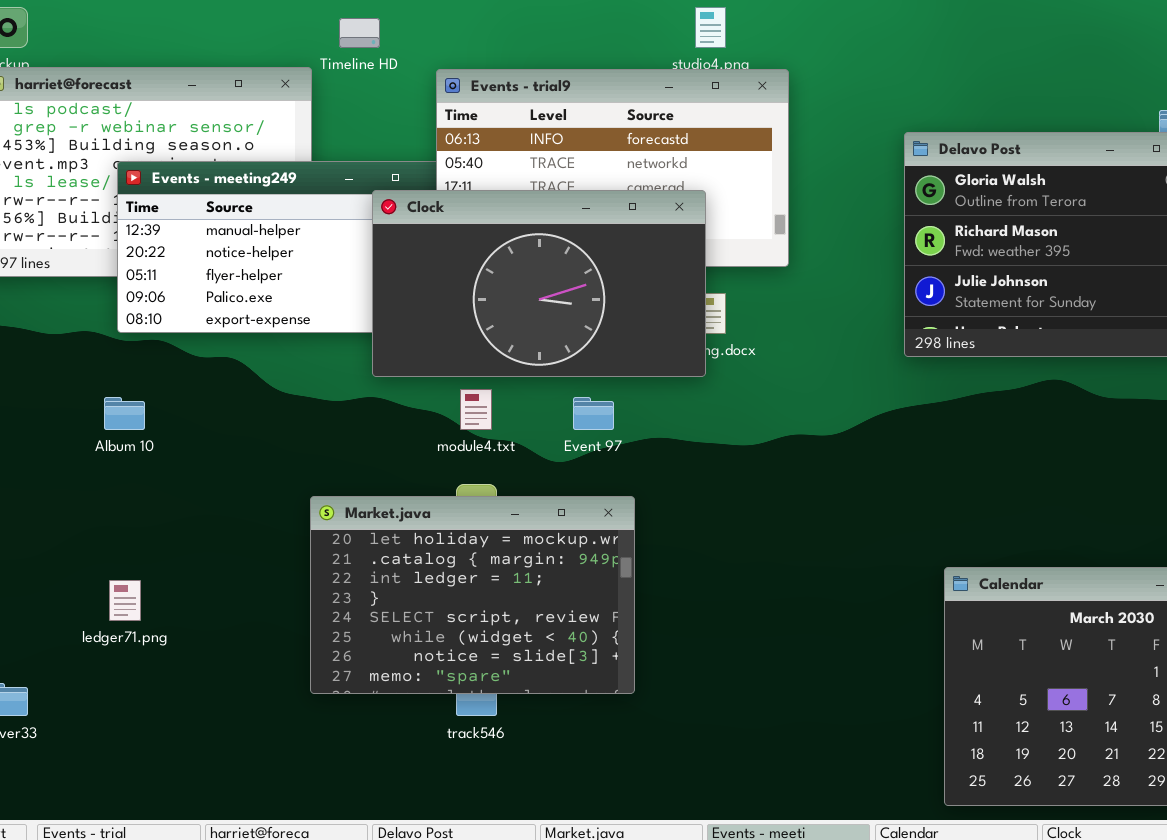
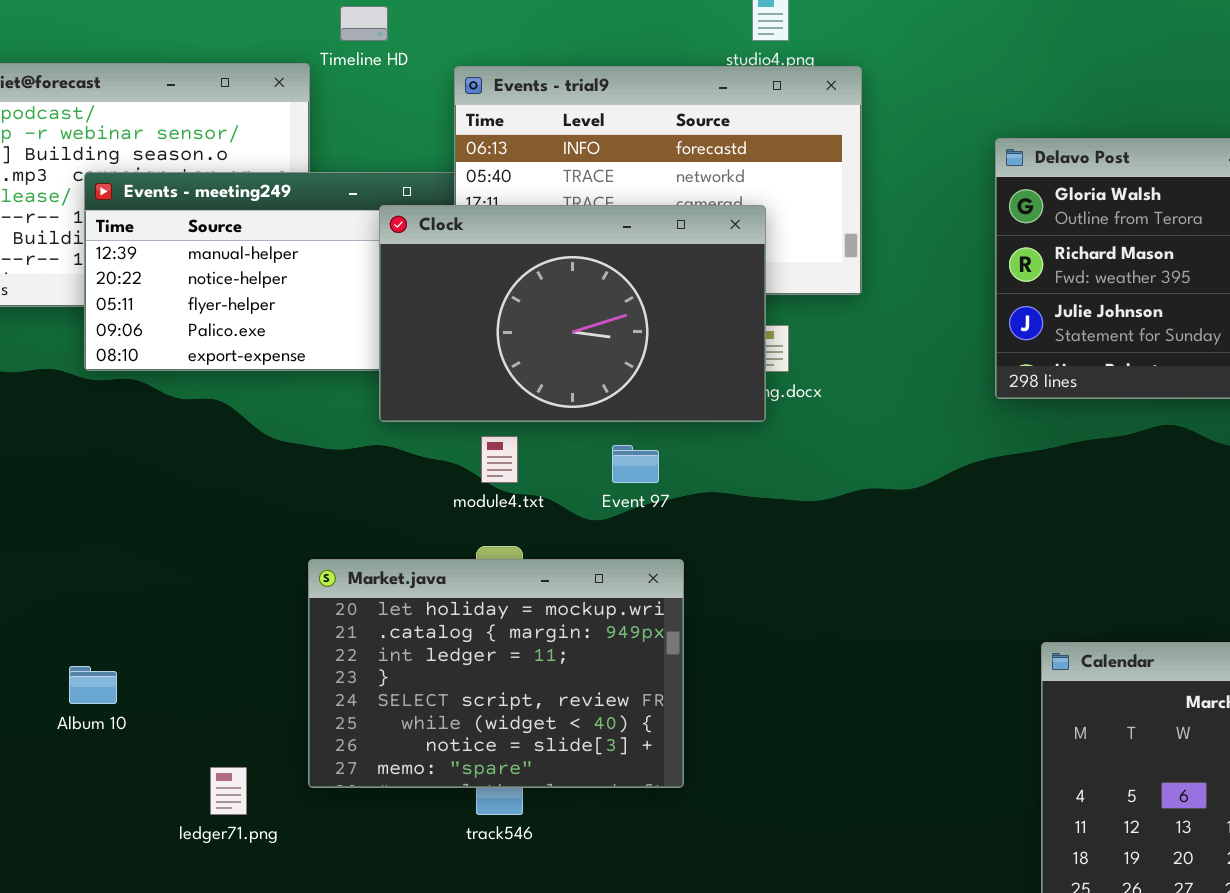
Album 10: [104,397,145,430] -> [69,666,117,704], moved
ledger71.png: [109,580,141,621] -> [210,767,247,815], moved

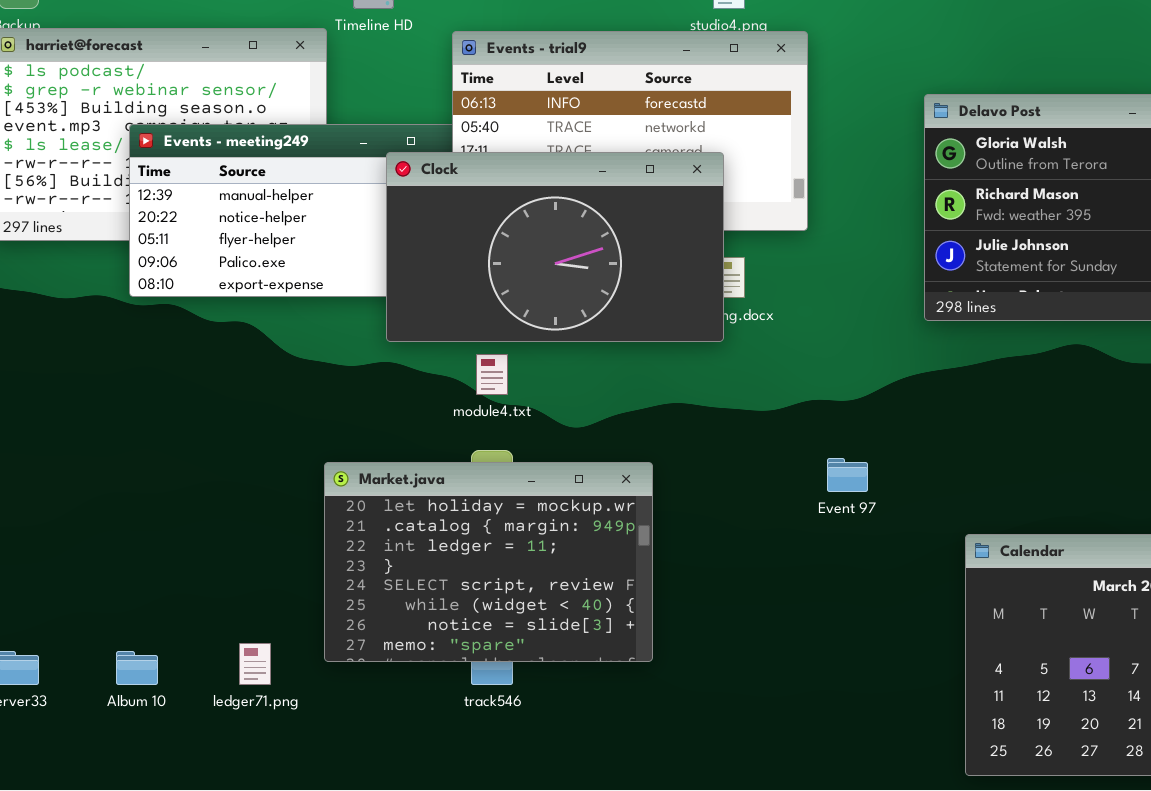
Event 97: [612,445,659,483] -> [827,458,868,492], moved
Album 10: [69,666,117,704] -> [116,651,158,685], moved

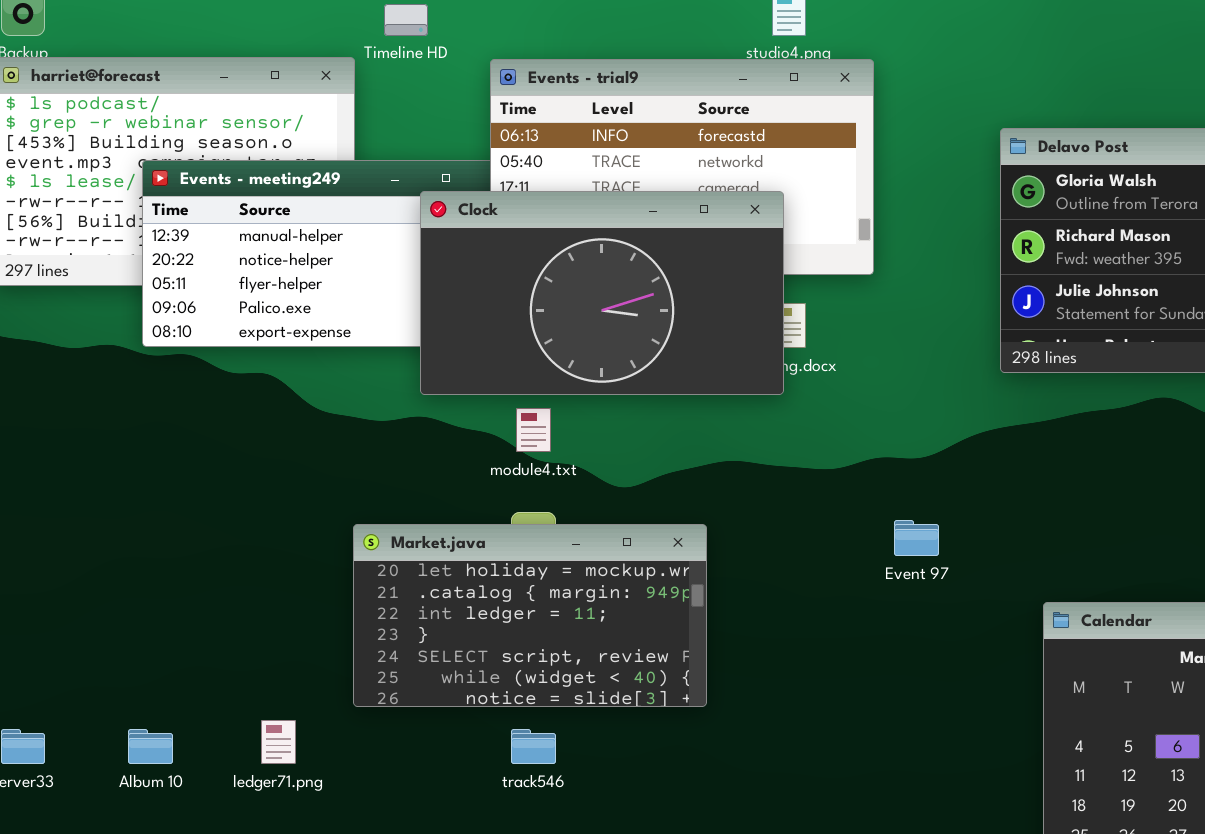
Market.java: [324,462,653,662] -> [353,524,707,707], resized

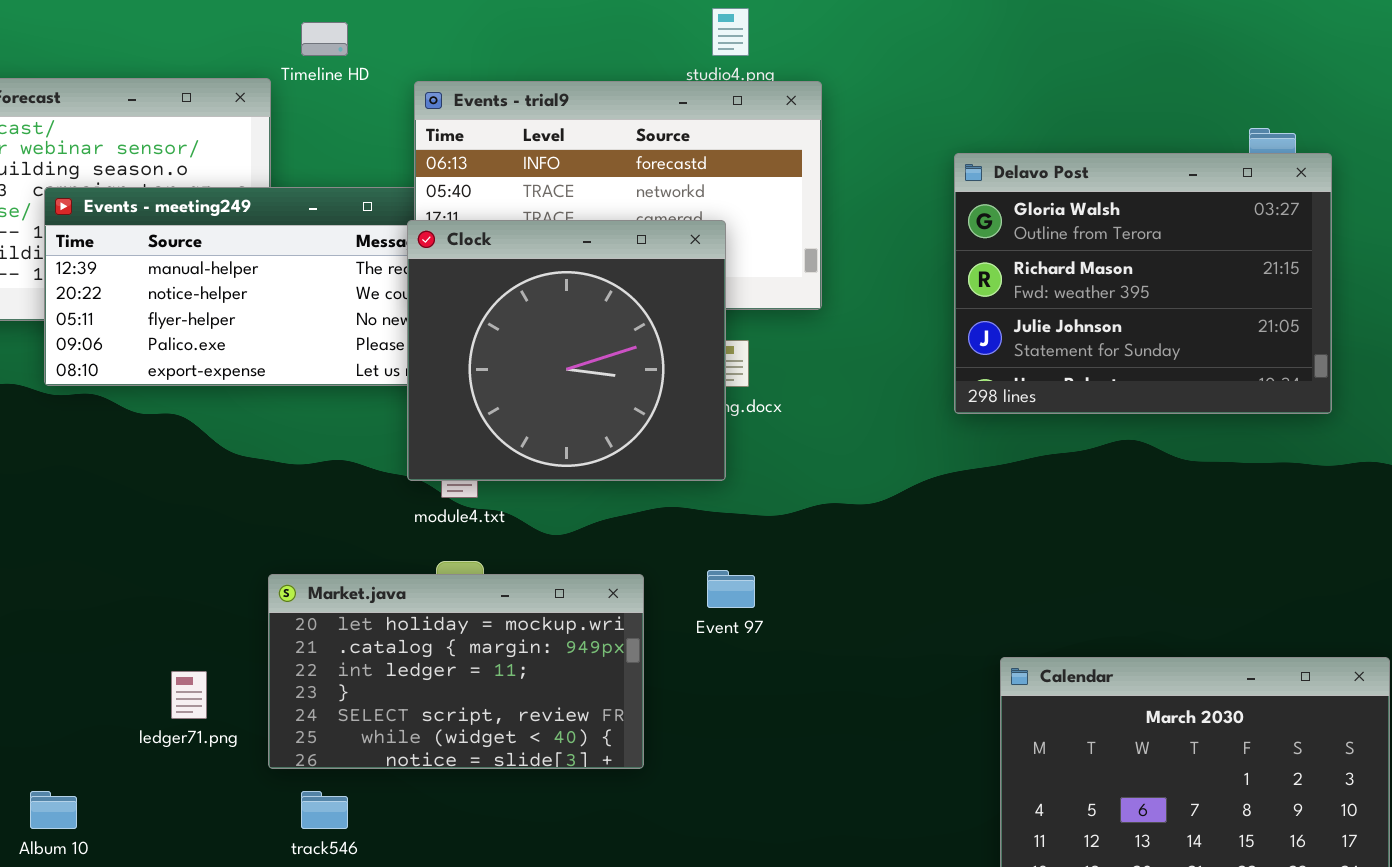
Clock: [420,191,784,395] -> [407,220,726,481], resized
Event 97: [894,520,939,556] -> [707,570,755,608], moved
ledger71.png: [261,720,296,764] -> [171,671,207,719], moved
track546: [511,729,556,764] -> [301,791,348,829], moved

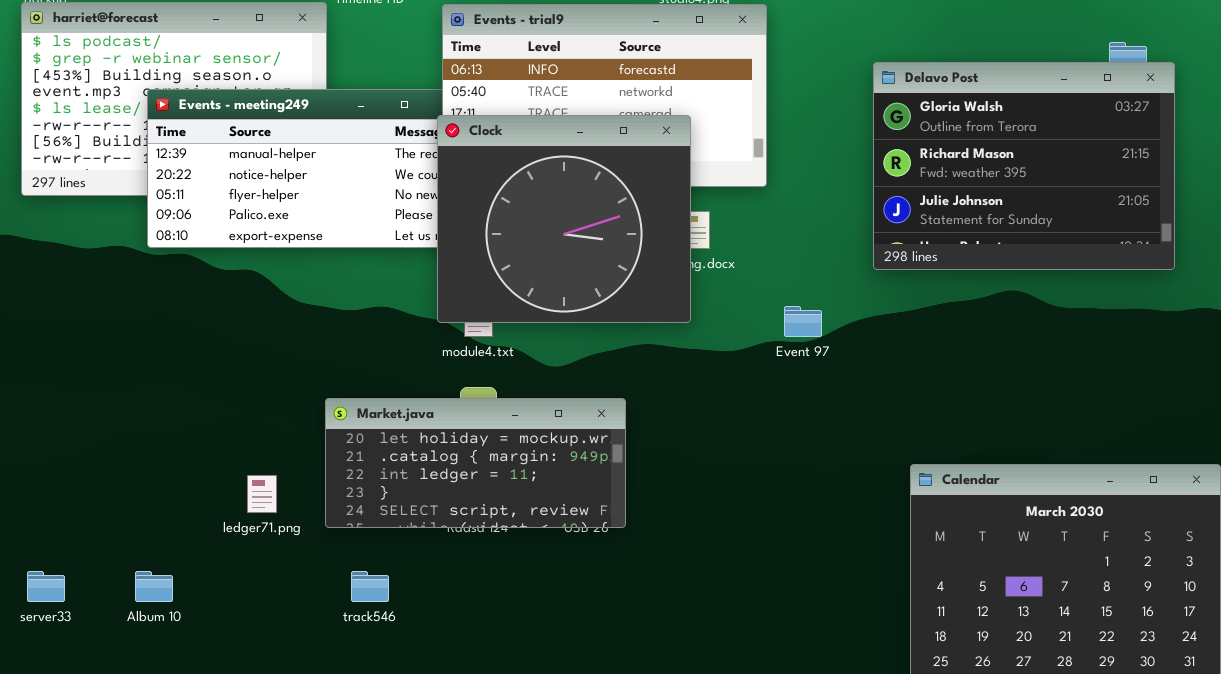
Event 97: [707,570,755,608] -> [784,306,822,337], moved
Market.java: [268,574,644,769] -> [325,398,626,528], resized

